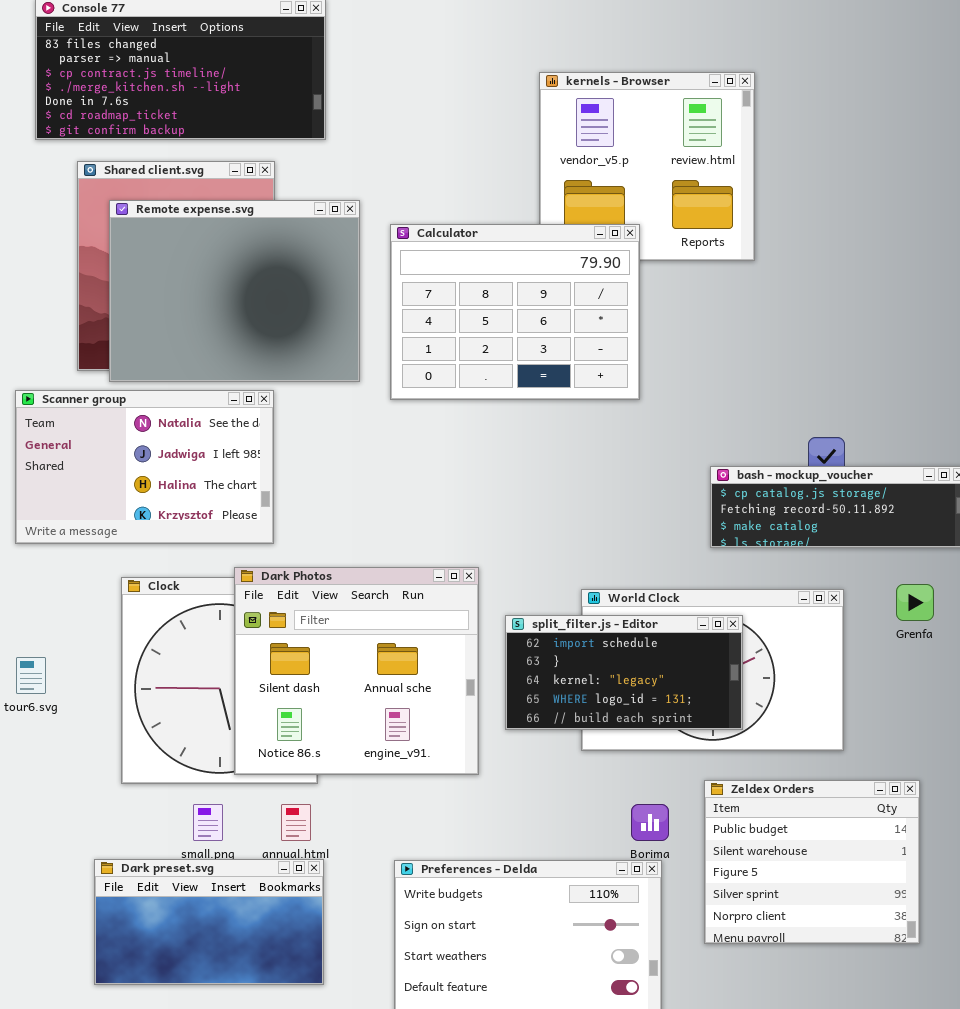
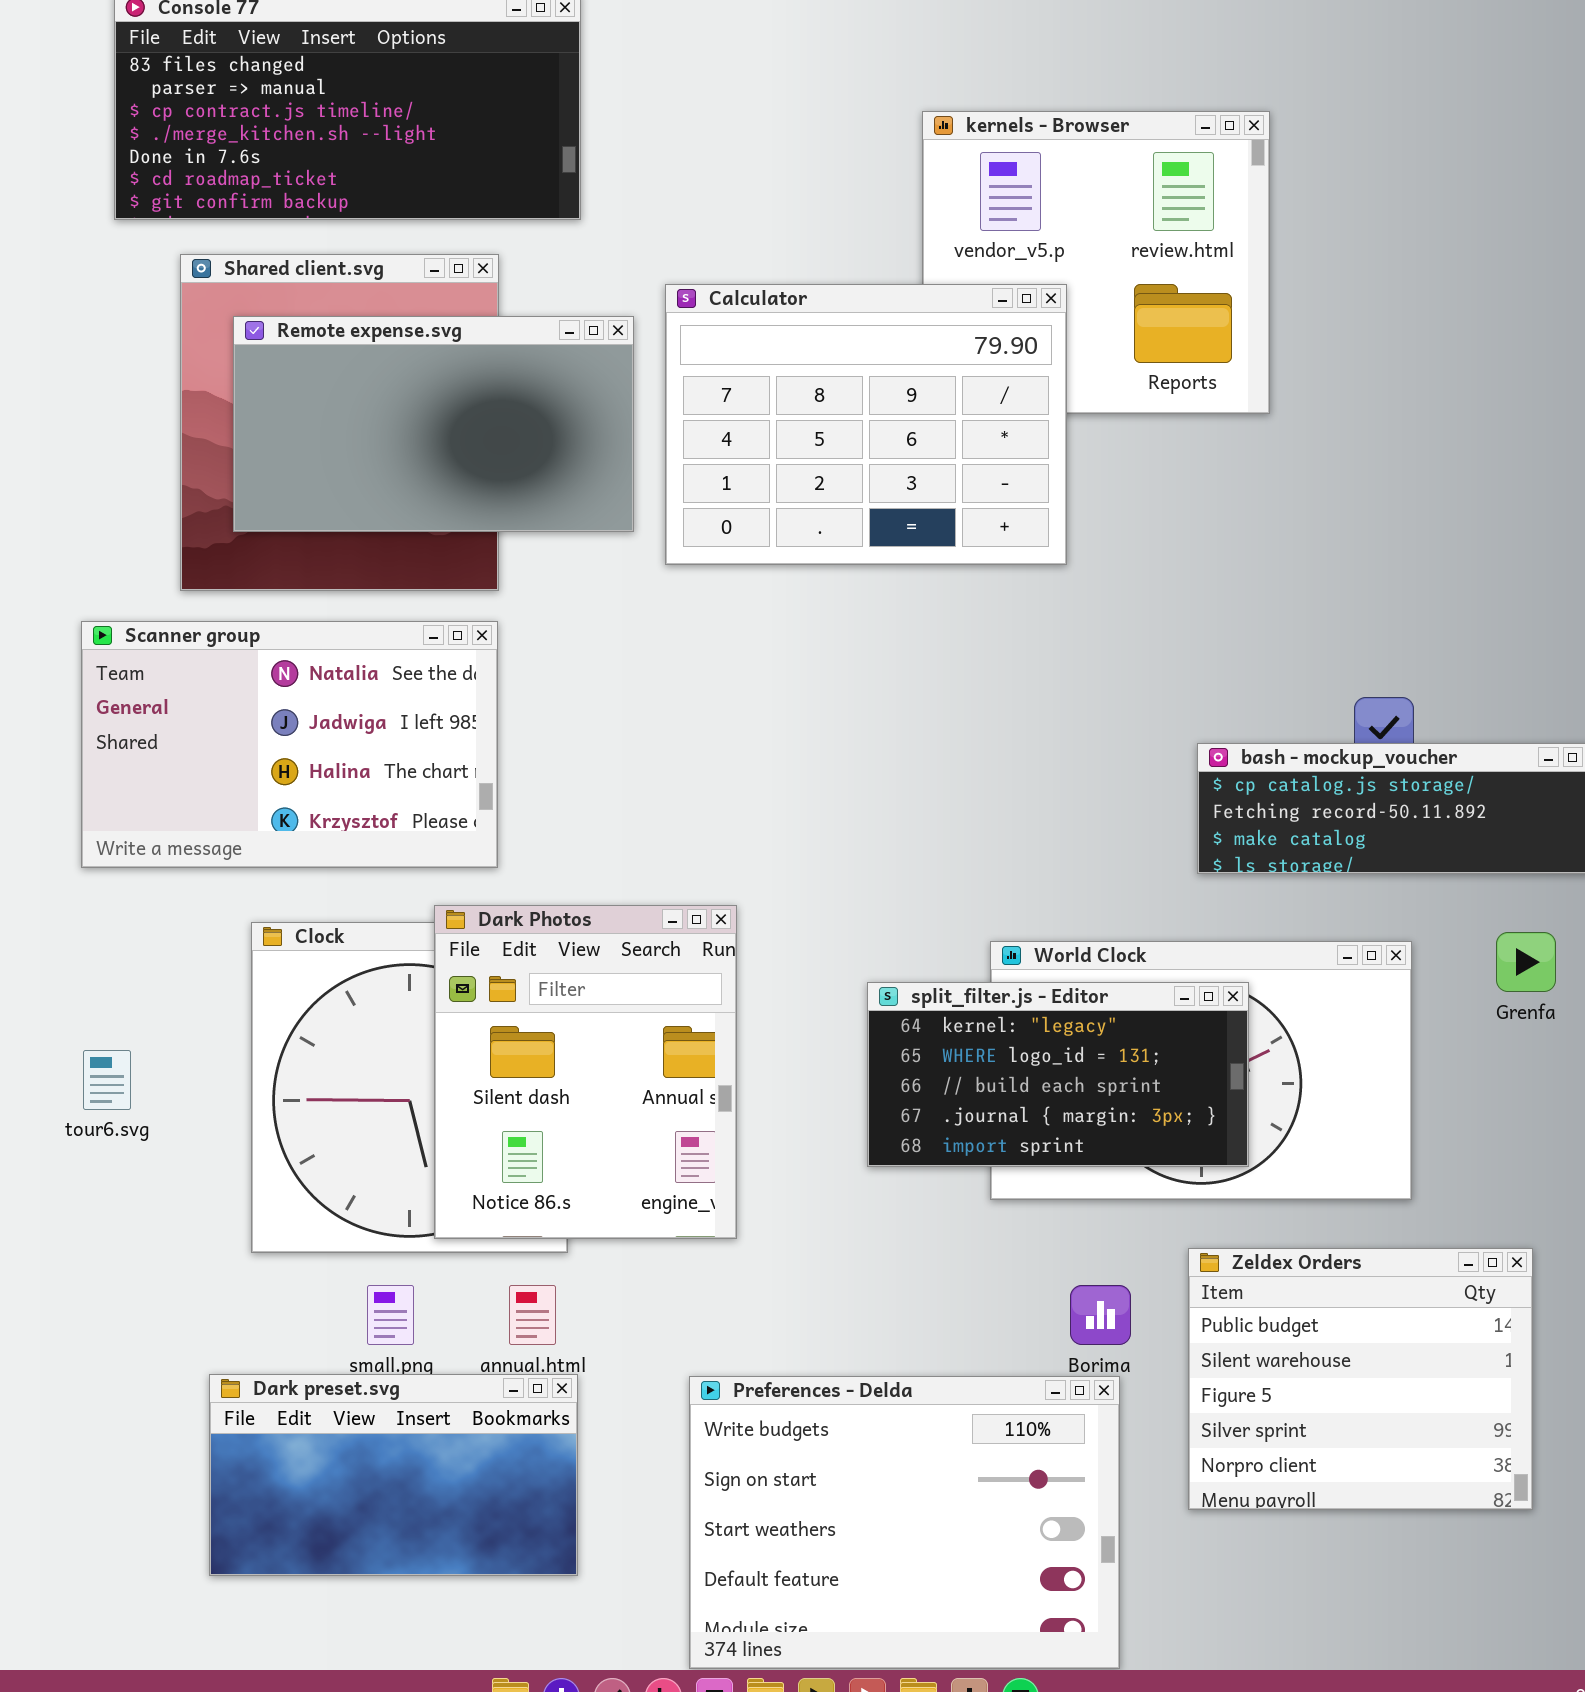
Remote expense.svg: [109,200,360,382] -> [233,316,634,532], resized
Calculator: [390,224,640,400] -> [665,284,1067,565], moved
Dark Photos: [234,567,479,775] -> [434,905,737,1239], resized
split_filter.js - Editor: [505,615,743,730] -> [867,982,1249,1167], scrolled down 2 rows

